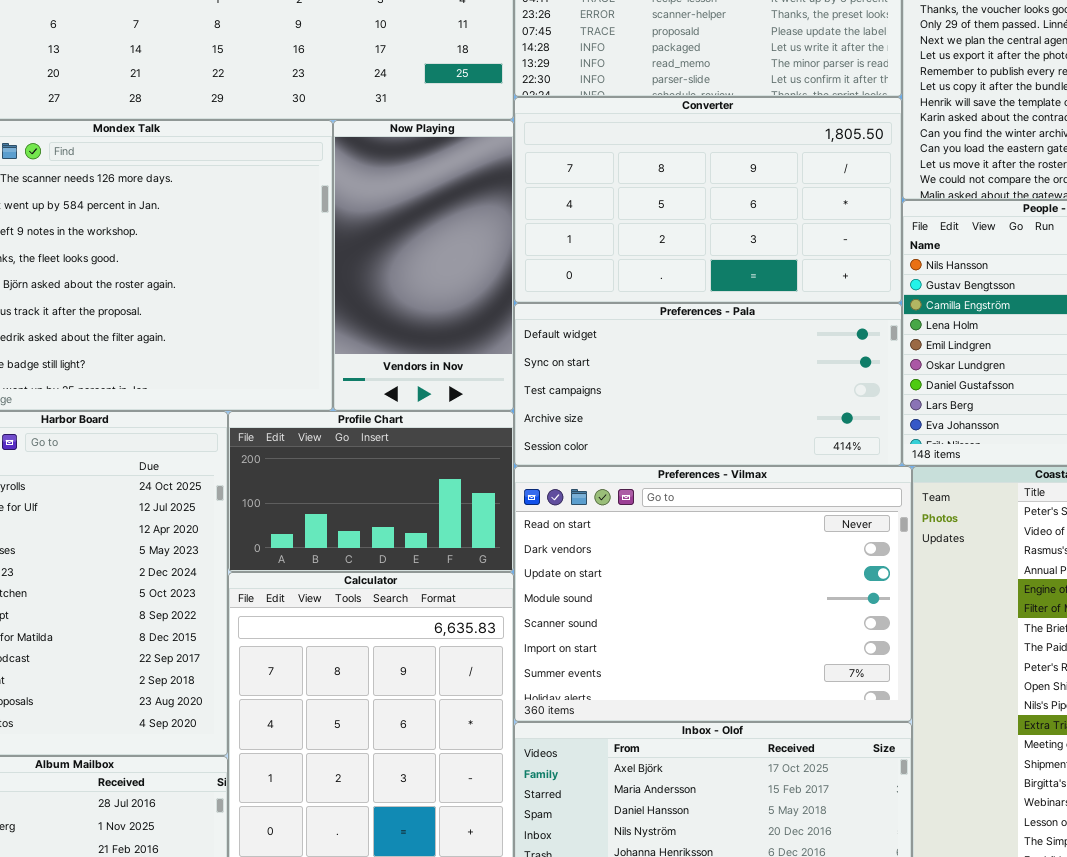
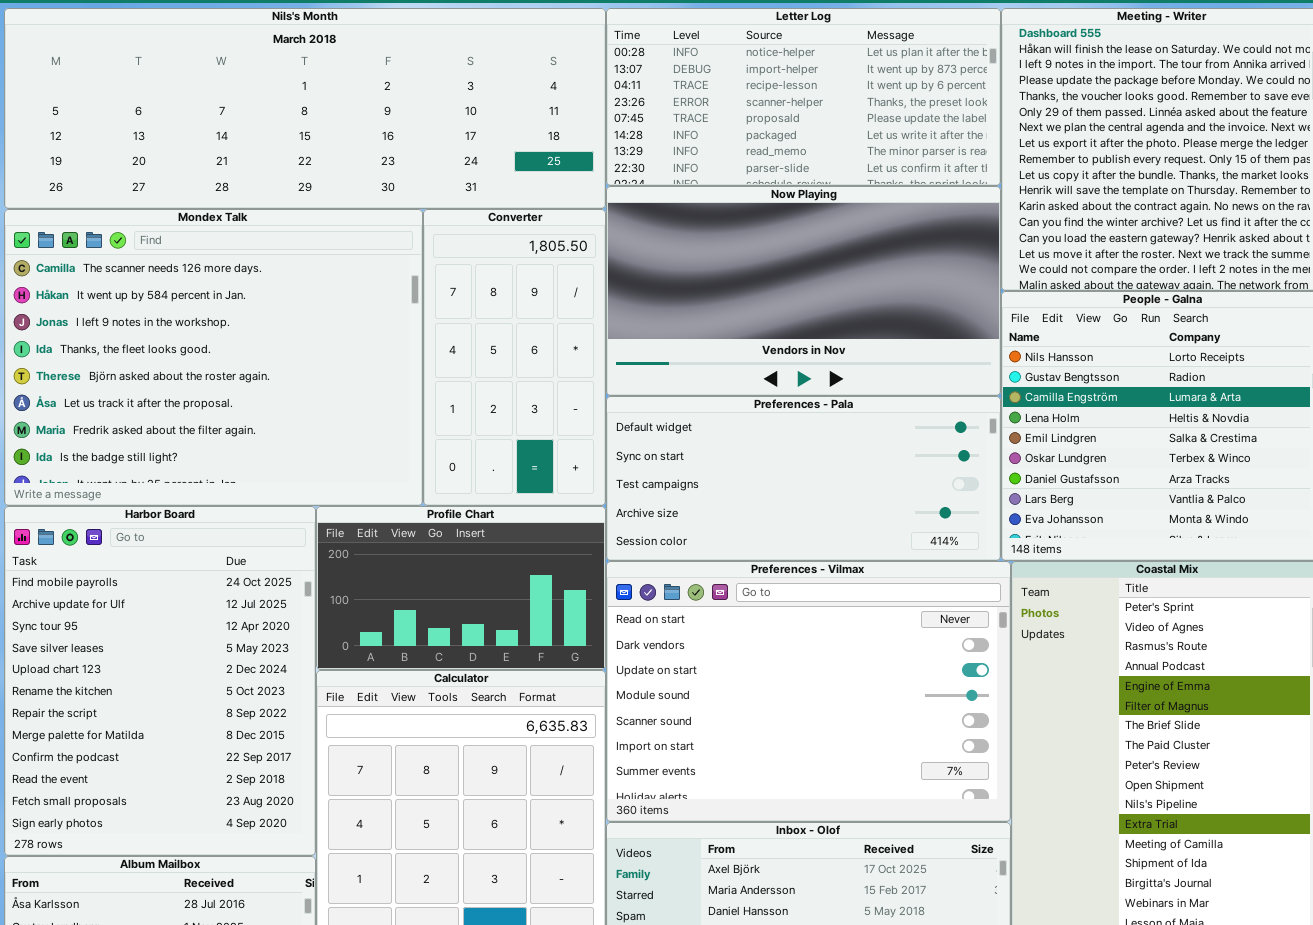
Converter: [514,97,902,303] -> [423,209,606,506], moved, resized
Now Playing: [333,120,514,411] -> [606,186,1001,396], moved, resized

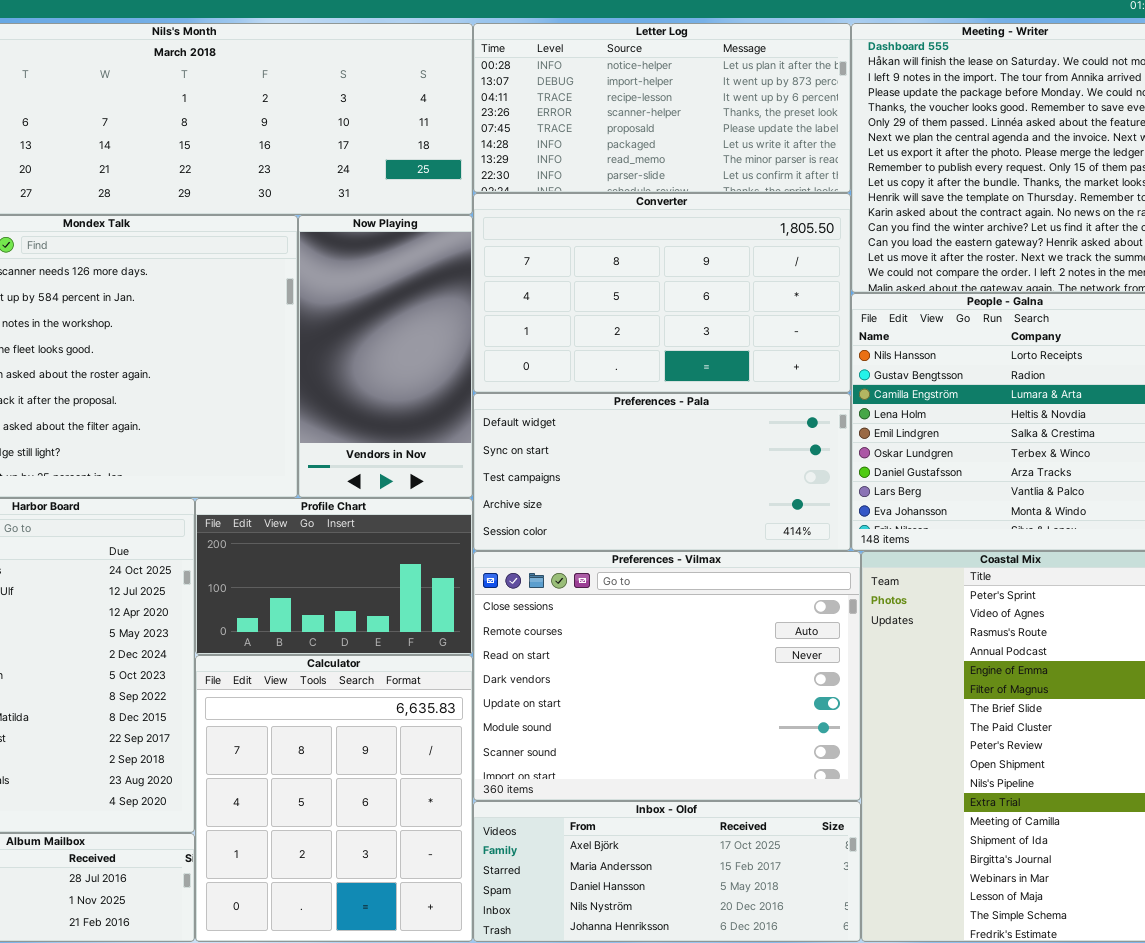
Now Playing: [606,186,1001,396] -> [298,215,473,498], moved, resized
Converter: [423,209,606,506] -> [473,193,851,393], moved, resized
Preferences - Vilmax: [606,561,1011,822] -> [473,551,861,801], scrolled up 2 rows

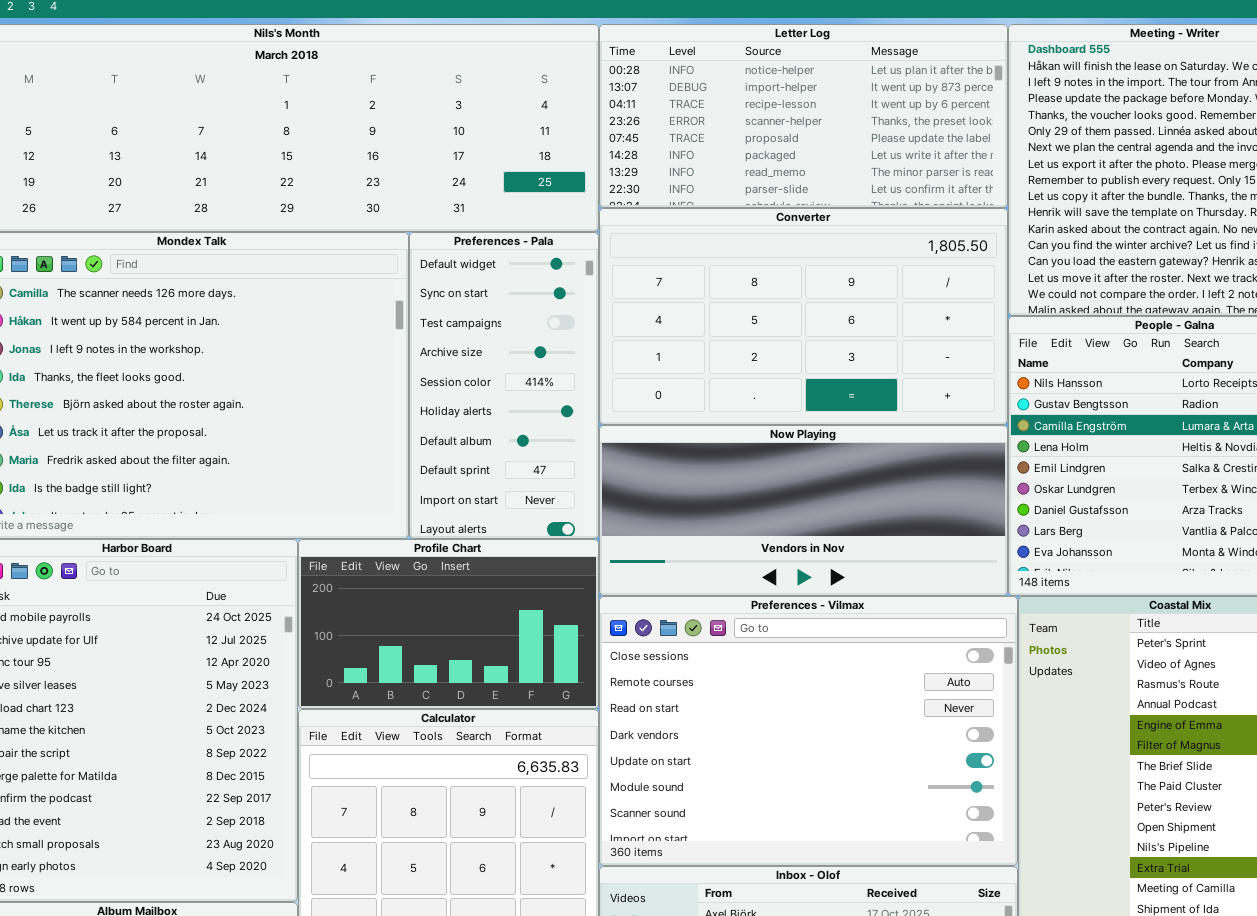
Now Playing: [298,215,473,498] -> [599,425,1008,596], moved, resized
Preferences - Pala: [473,393,851,551] -> [409,232,599,539], moved, resized

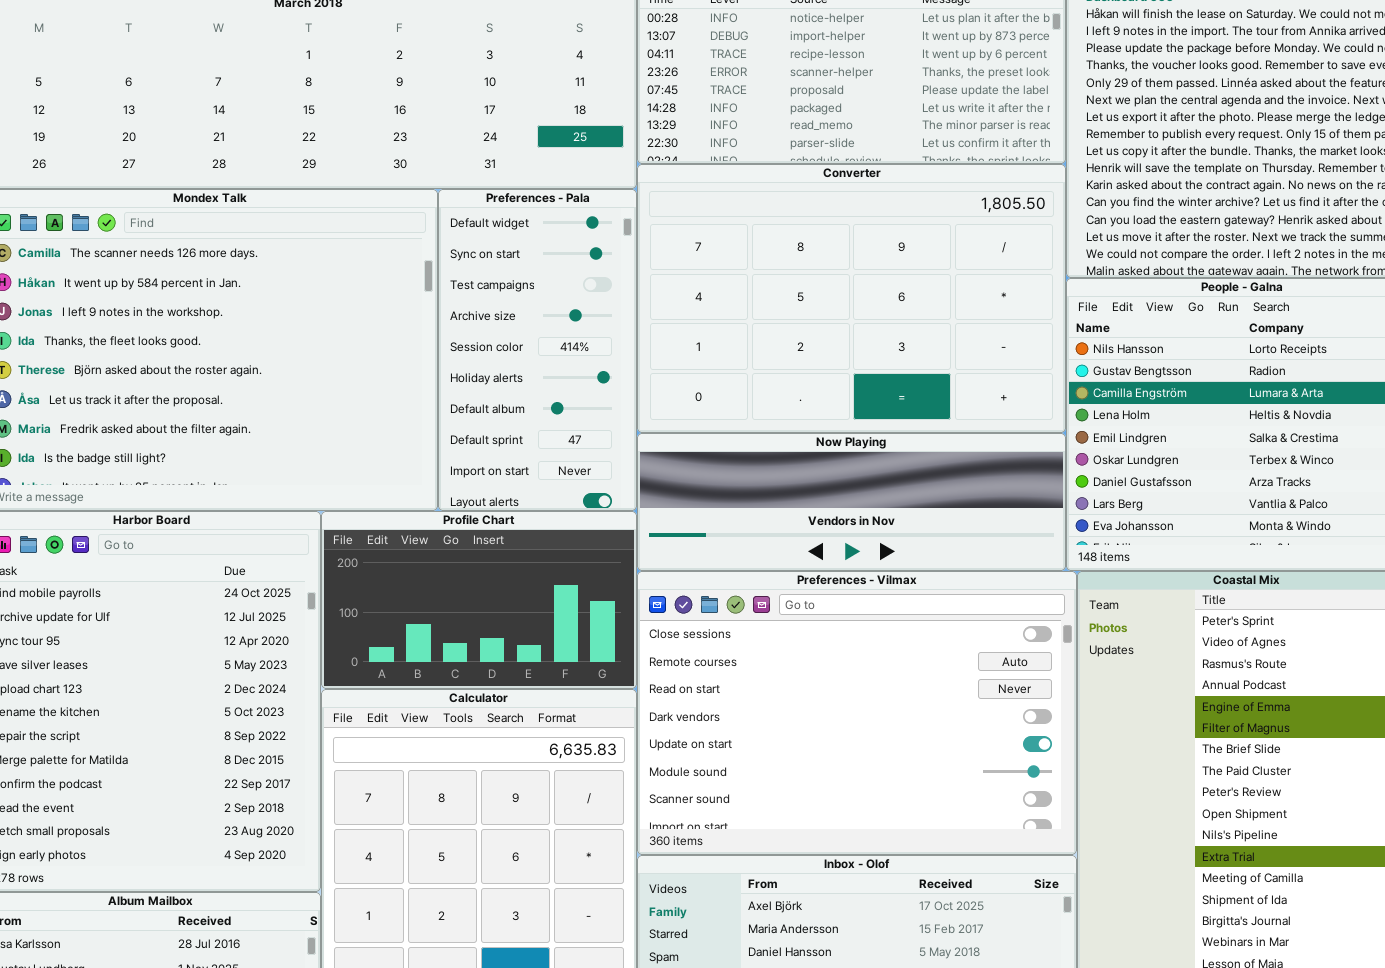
Converter: [599,208,1008,425] -> [637,164,1066,433], resized
Now Playing: [599,425,1008,596] -> [637,433,1066,571], resized

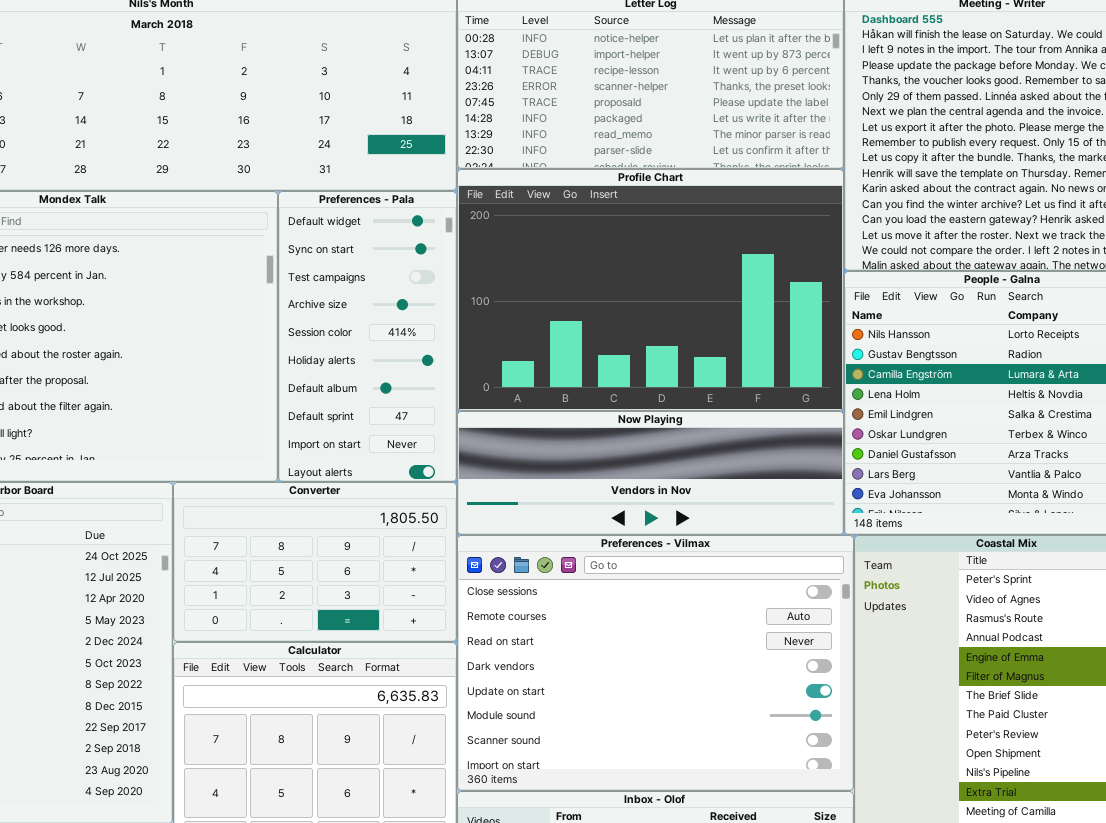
Converter: [637,164,1066,433] -> [173,482,457,642], moved, resized
Profile Chart: [321,511,637,689] -> [457,169,844,411], moved, resized

